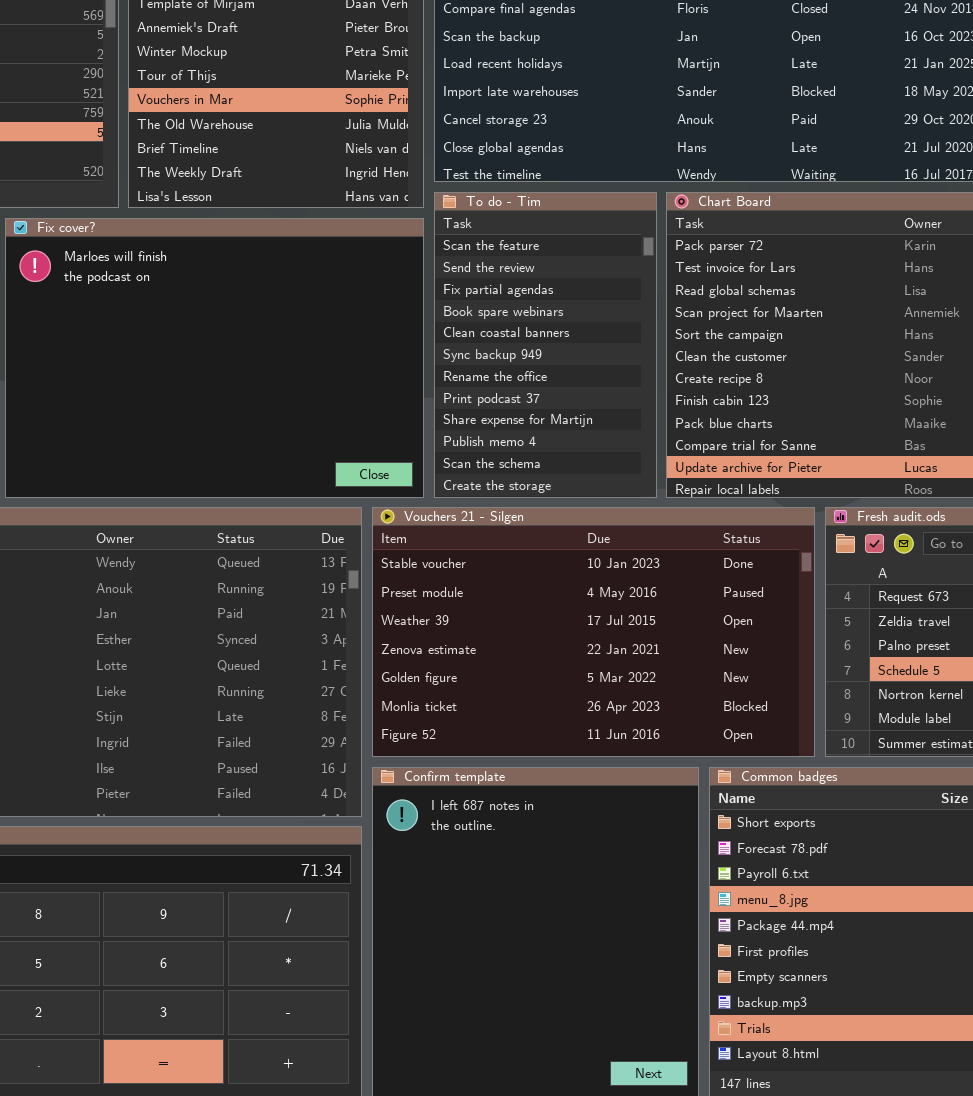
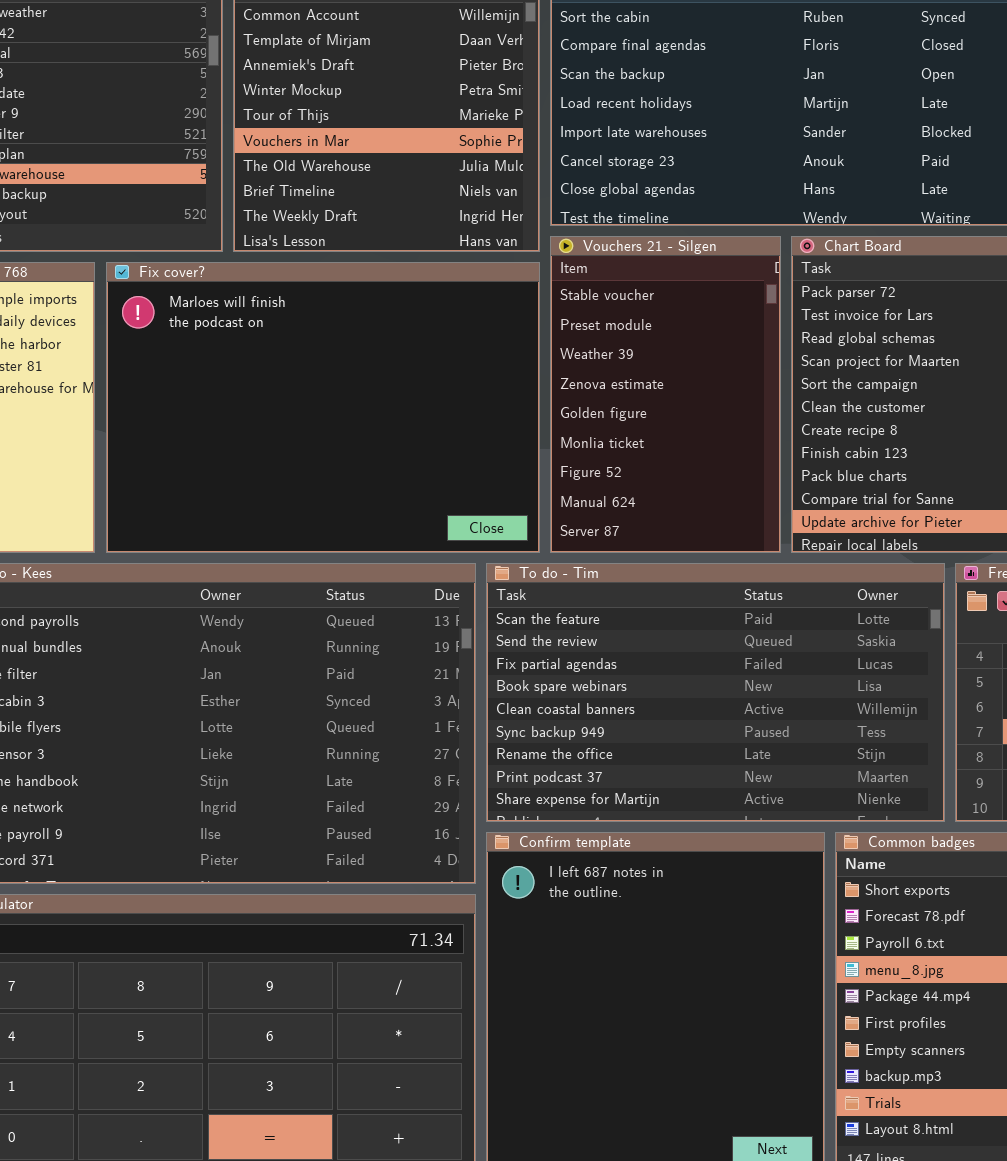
To do - Tim: [434,192,657,498] -> [486,563,945,822], moved, resized
Vouchers 21 - Silgen: [372,507,815,757] -> [550,236,781,553], moved, resized

